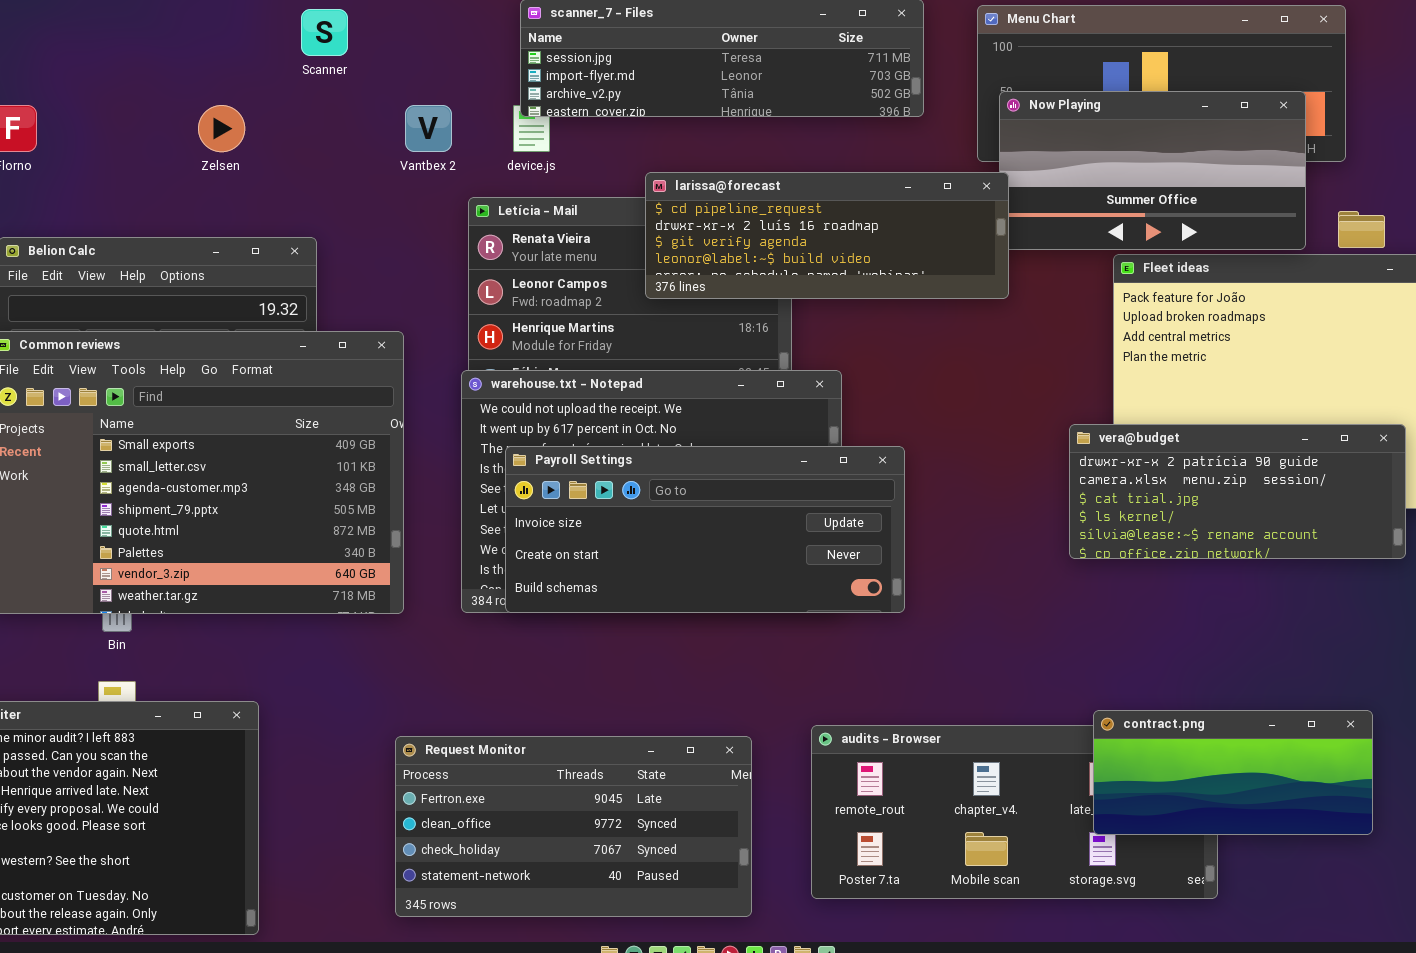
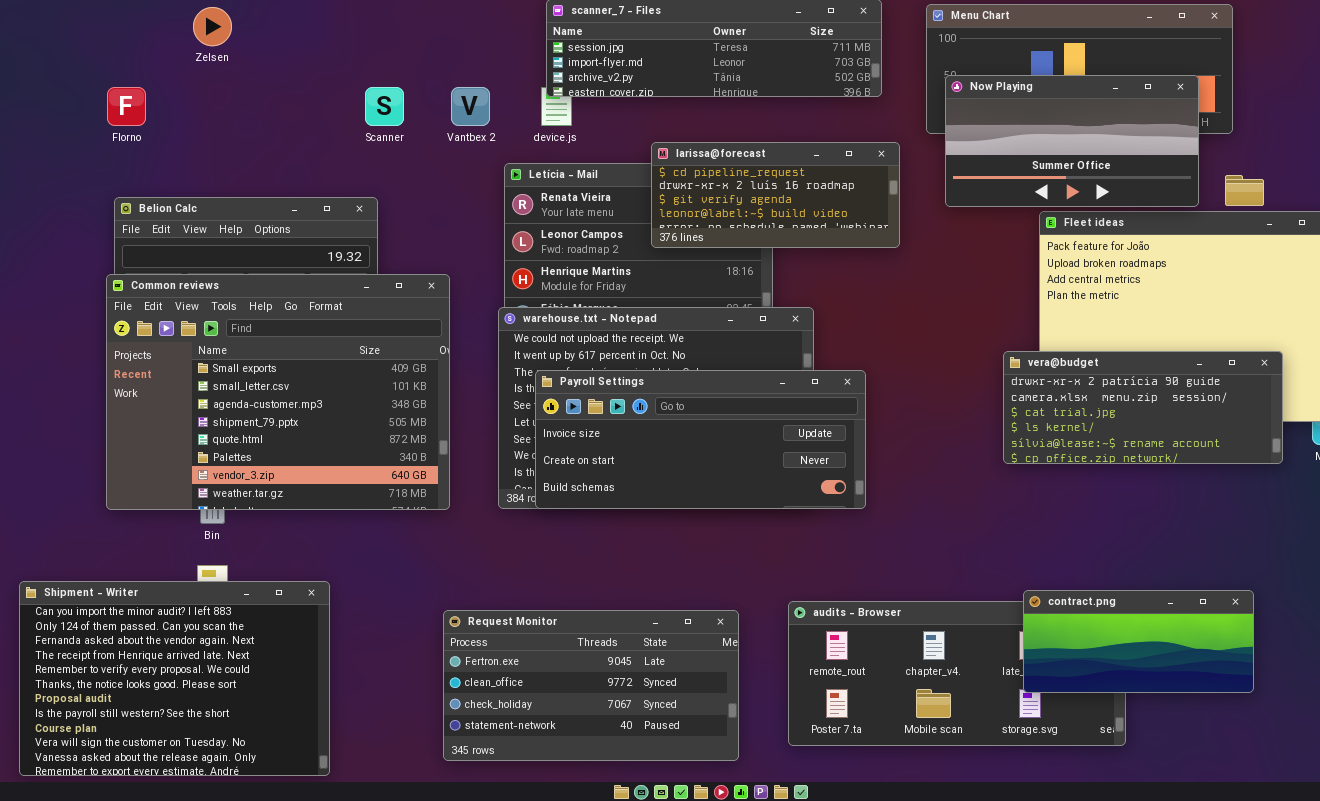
Scanner: [301,9,348,56] -> [365,87,404,126], moved
Zelsen: [198,105,245,152] -> [193,7,232,46], moved
larissa@forecast: [645,172,1009,299] -> [651,142,900,248], resized

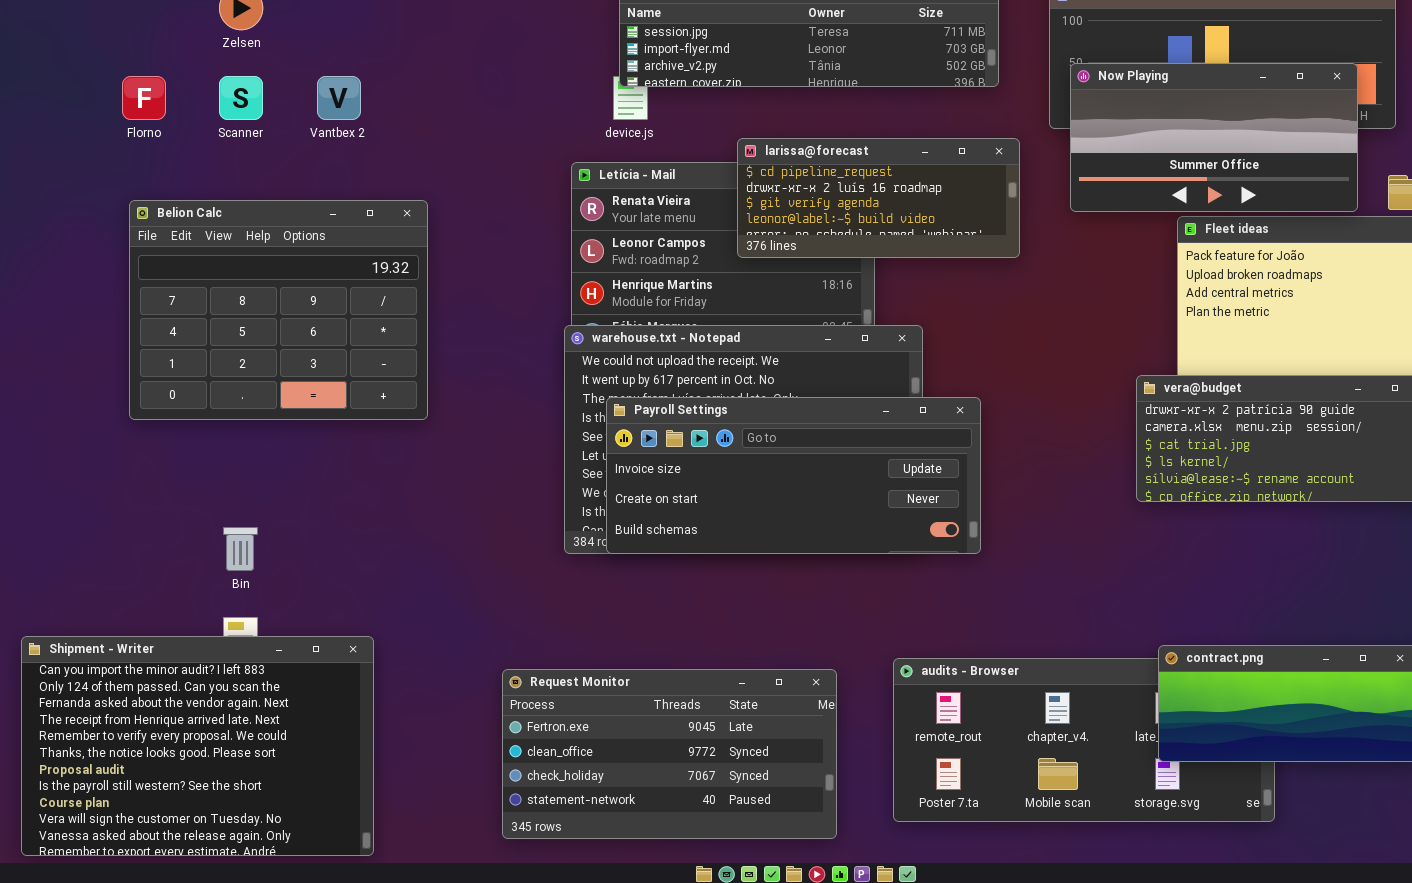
Scanner: [365,87,404,126] -> [219,76,263,120], moved
Vantbex 2: [451,87,490,126] -> [317,76,361,120], moved
Common reviews: [106,274,450,510] -> none, closed

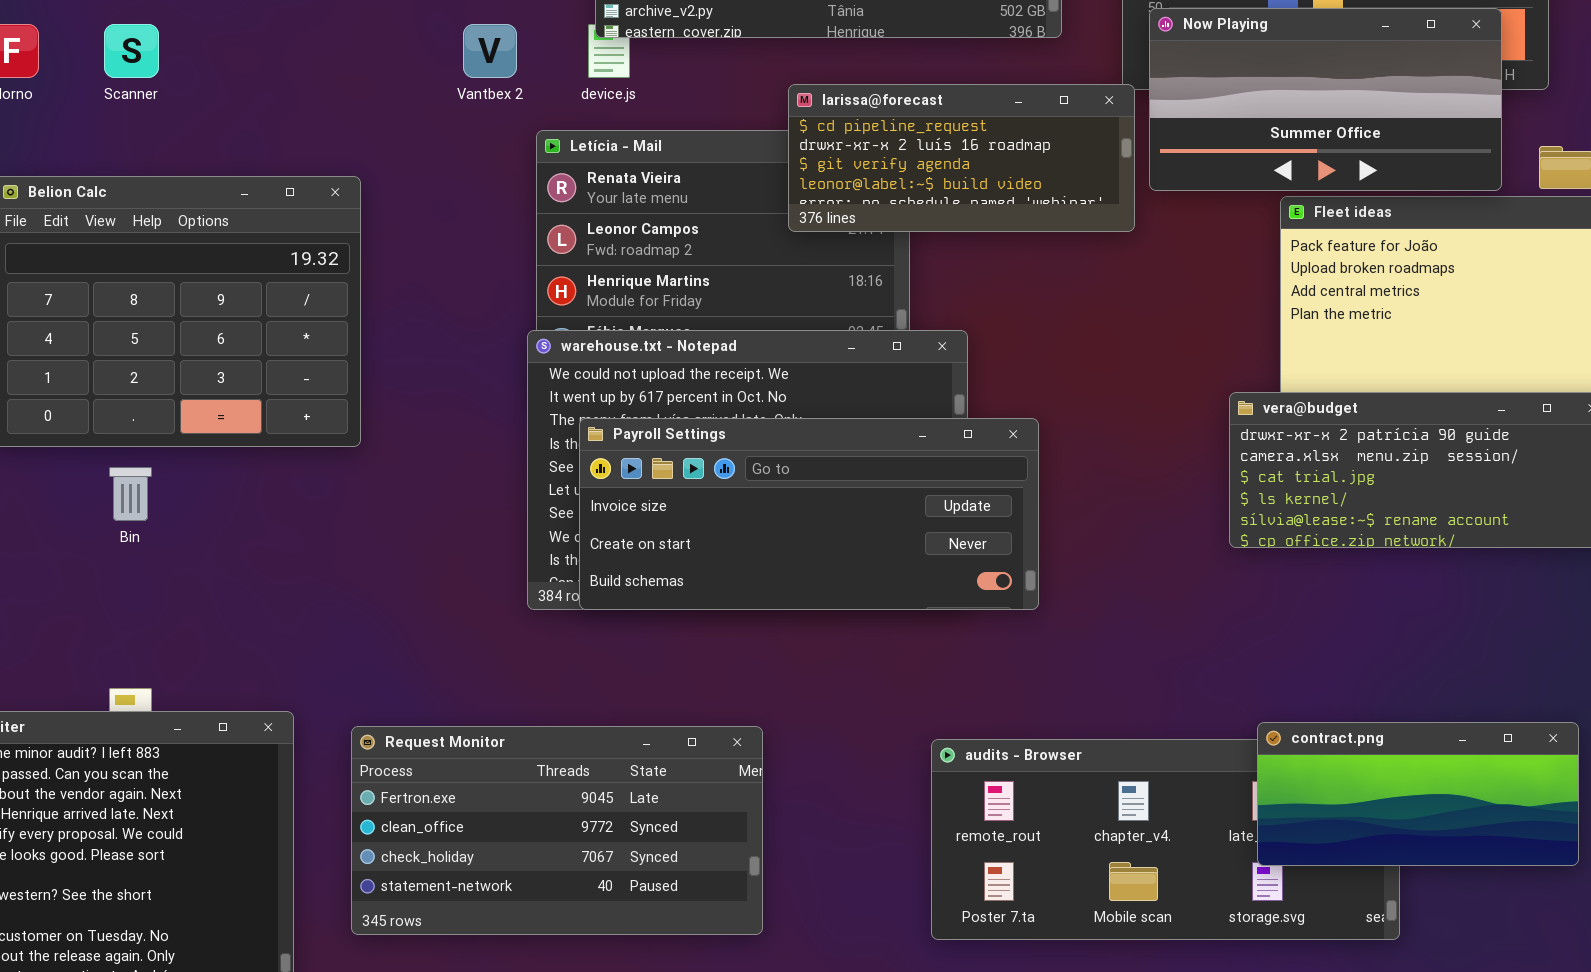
Vantbex 2: [317,76,361,120] -> [463,24,517,78], moved
larissa@forecast: [737,138,1020,258] -> [788,84,1135,232], moved
Bin: [223,527,258,571] -> [109,467,152,521], moved
Request Monitor: [502,669,837,839] -> [351,726,763,935], moved

